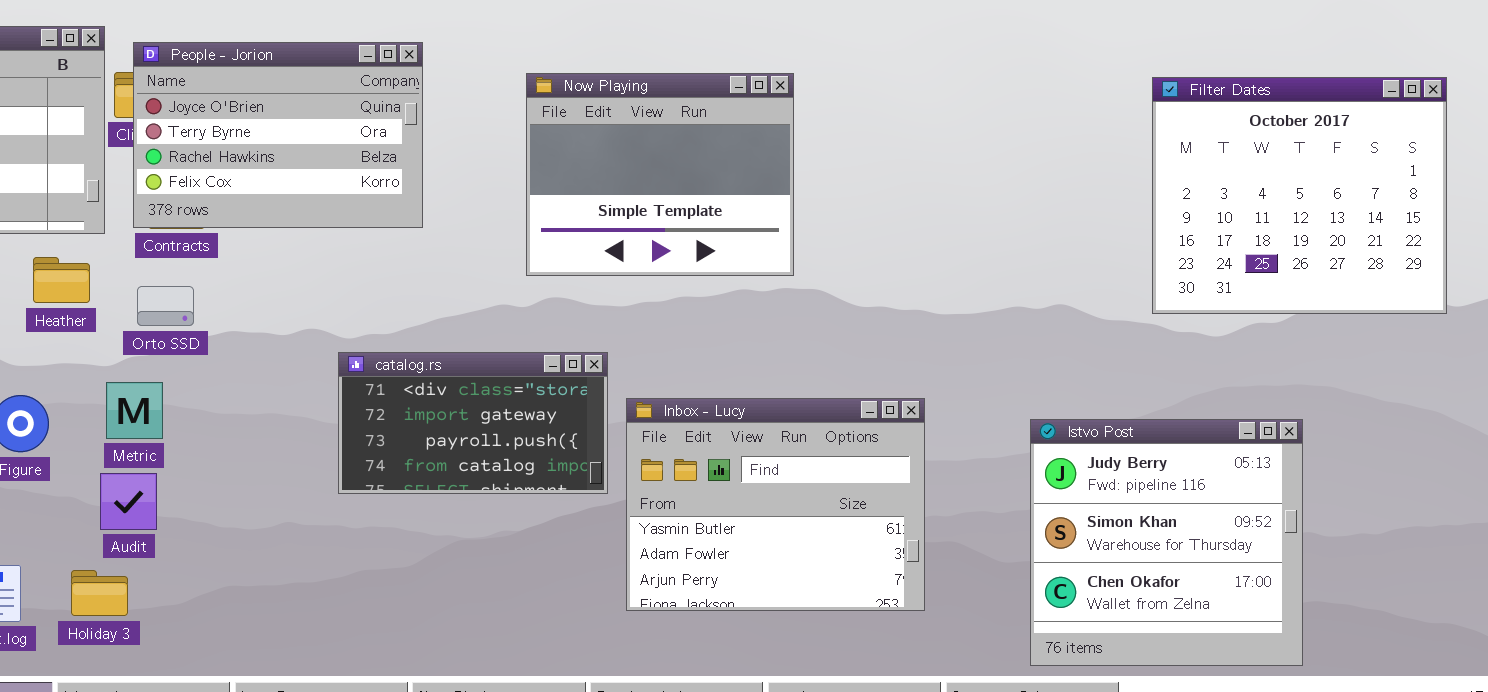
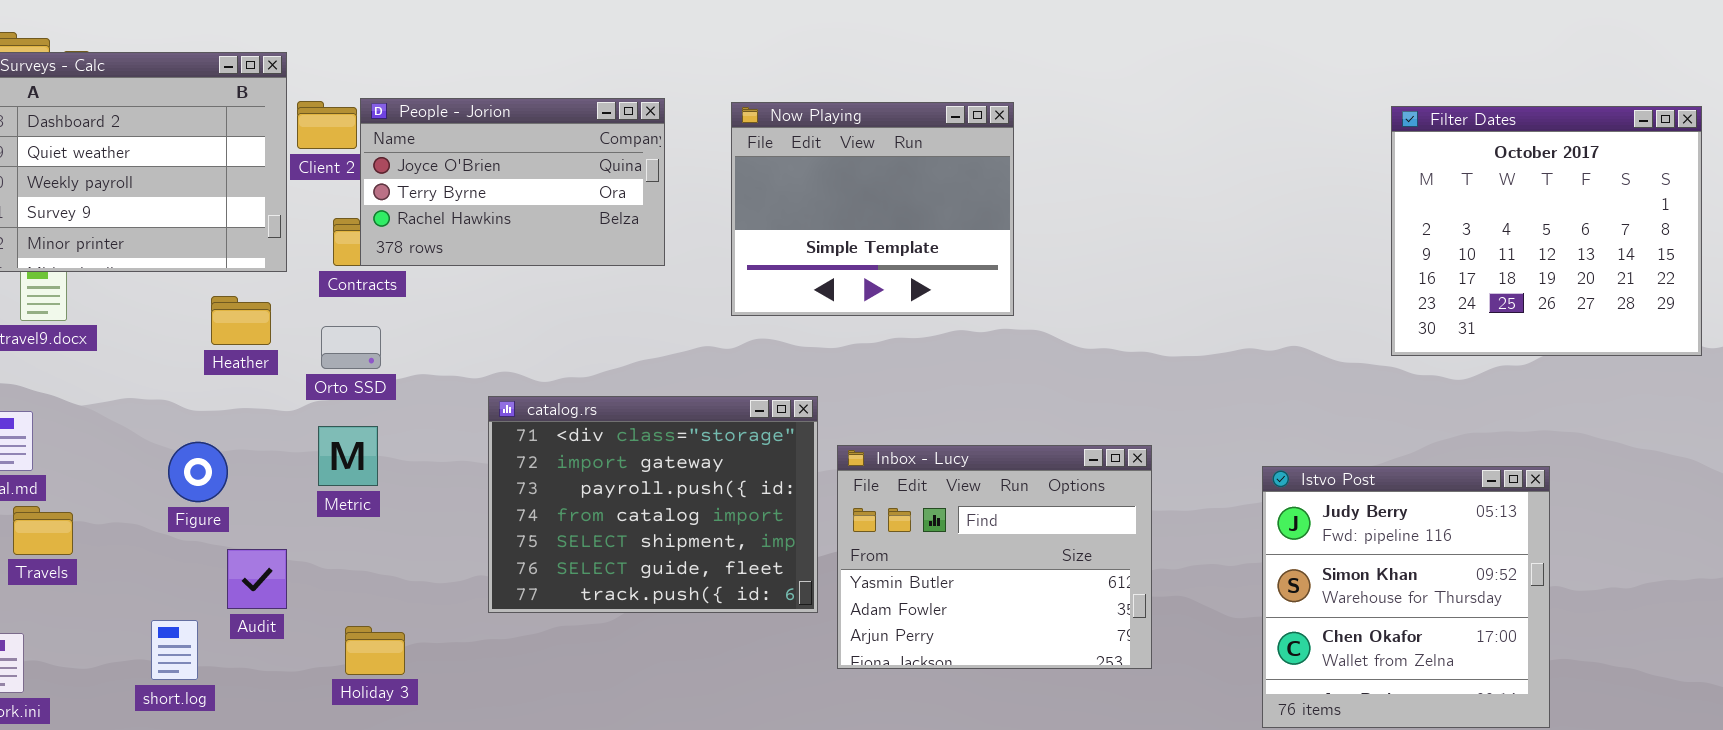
People - Jorion: [133,42,423,228] -> [360,98,665,266], moved, resized
catalog.rs: [338,352,608,494] -> [488,396,818,613], resized
Metric: [106,382,163,439] -> [318,426,378,486], moved
Audit: [100,473,157,530] -> [227,549,287,609], moved
Holiday 3: [71,570,128,616] -> [345,626,405,675], moved

